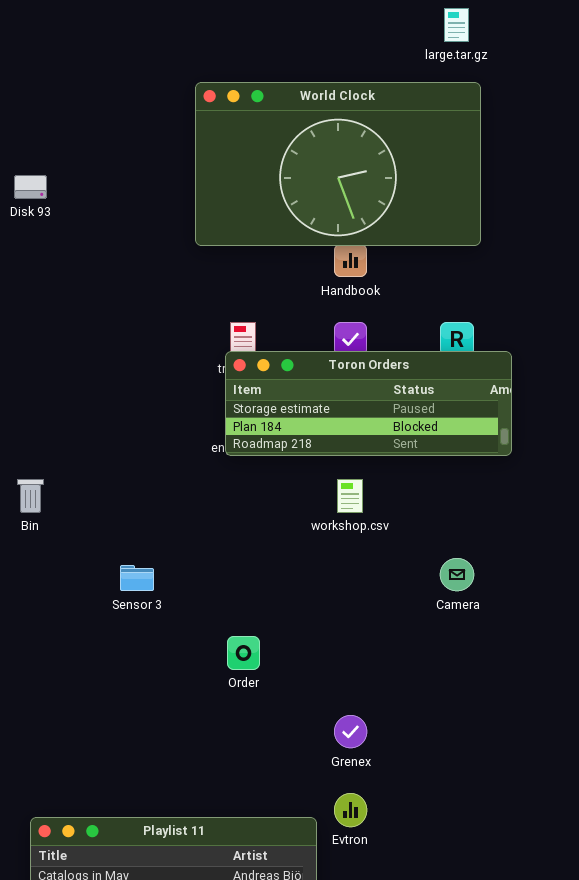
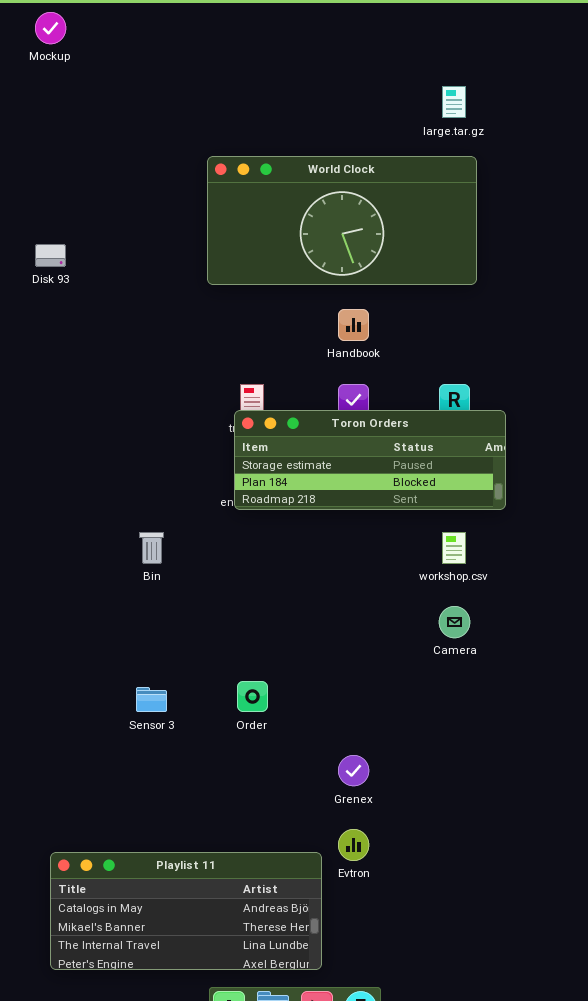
World Clock: [195,82,481,246] -> [207,156,477,285], resized
Bin: [17,479,44,513] -> [139,532,164,564], moved
workshop.csv: [337,479,363,513] -> [442,532,466,564], moved
Sensor 3: [120,565,154,591] -> [136,687,167,712], moved

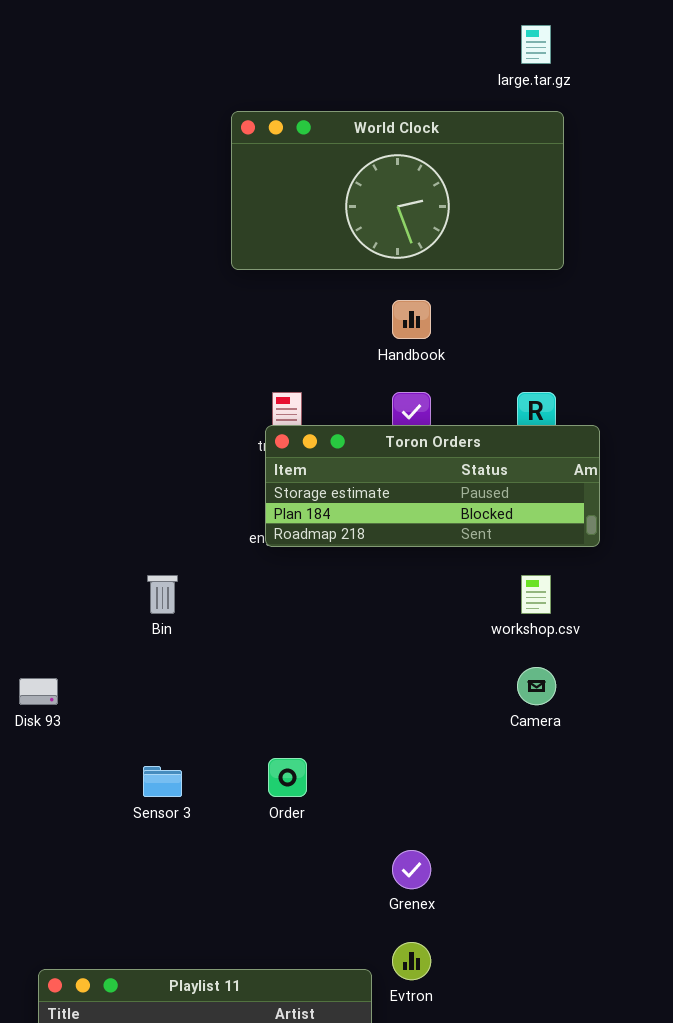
Disk 93: [35,244,66,267] -> [19,678,58,705], moved

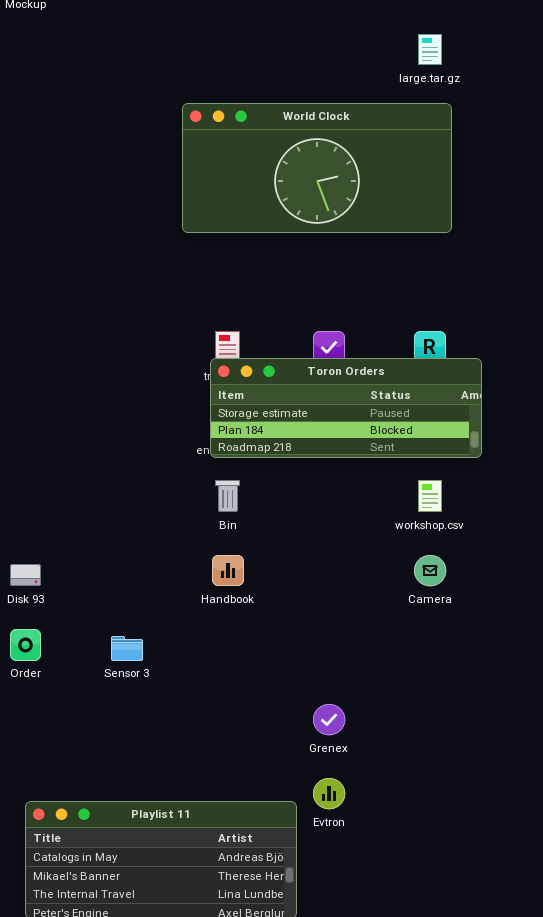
Handbook: [392,300,431,339] -> [212,555,244,586], moved
Bin: [147,575,178,614] -> [215,480,240,512], moved
Order: [268,758,307,797] -> [10,629,41,661], moved

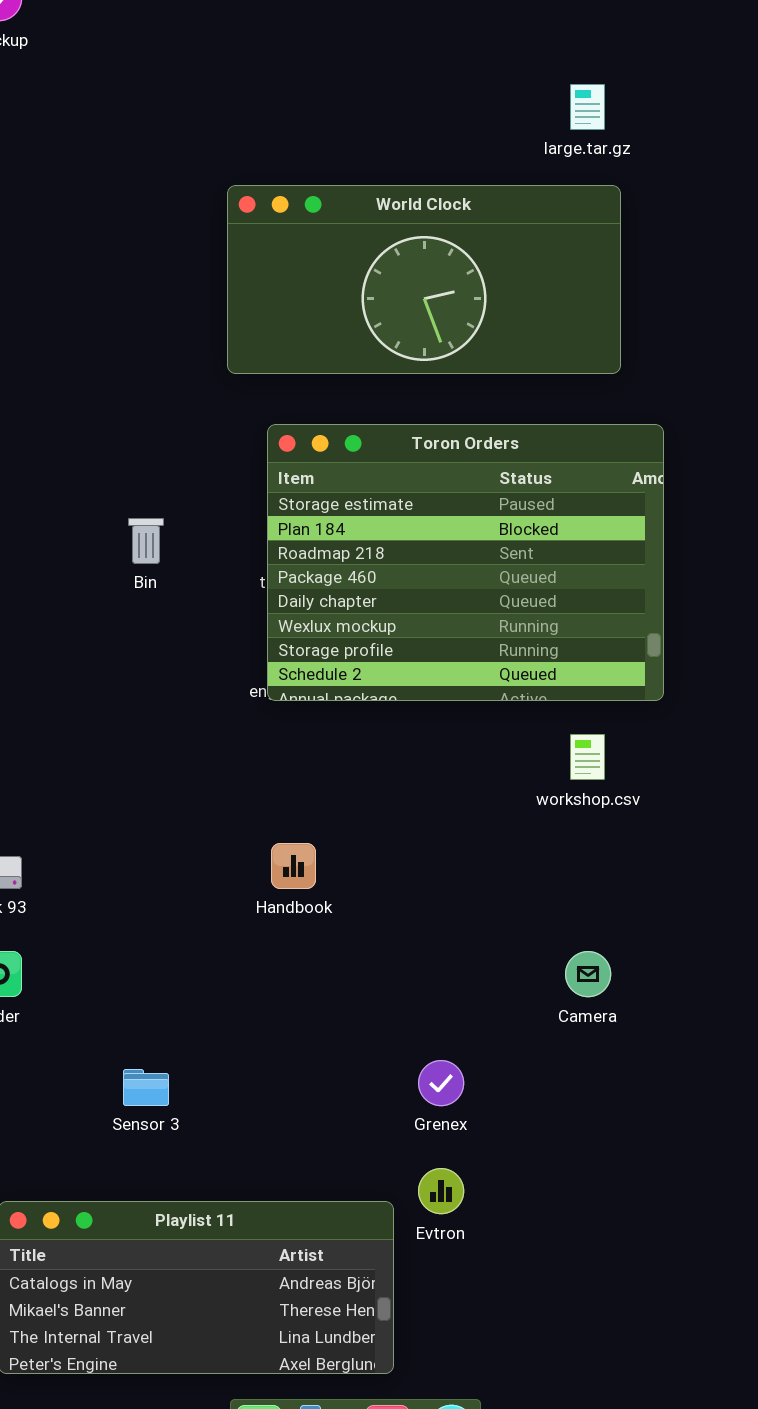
Toron Orders: [210,358,482,458] -> [267,424,664,701], resized
Bin: [215,480,240,512] -> [128,518,164,564], moved
Camera: [414,555,446,586] -> [565,951,611,997], moved
Sensor 3: [111,636,143,661] -> [123,1069,169,1106], moved

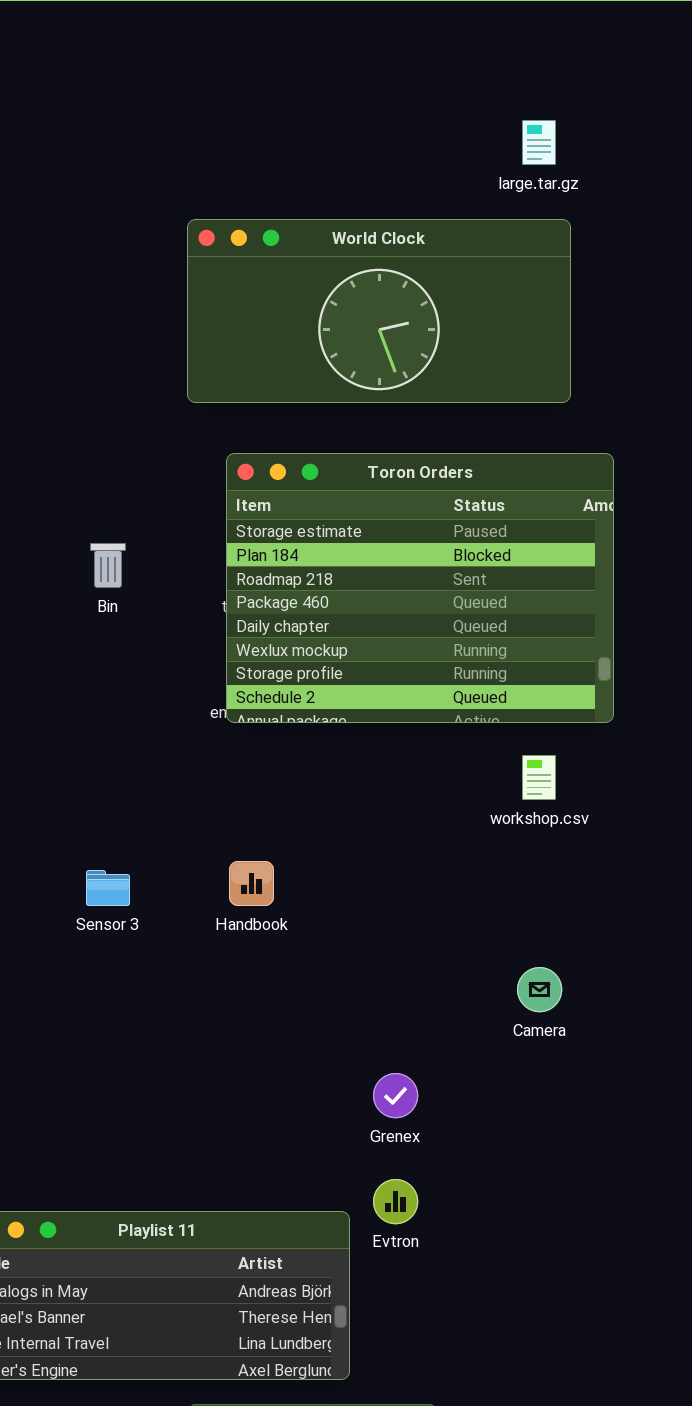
Sensor 3: [123,1069,169,1106] -> [86,870,130,906], moved

